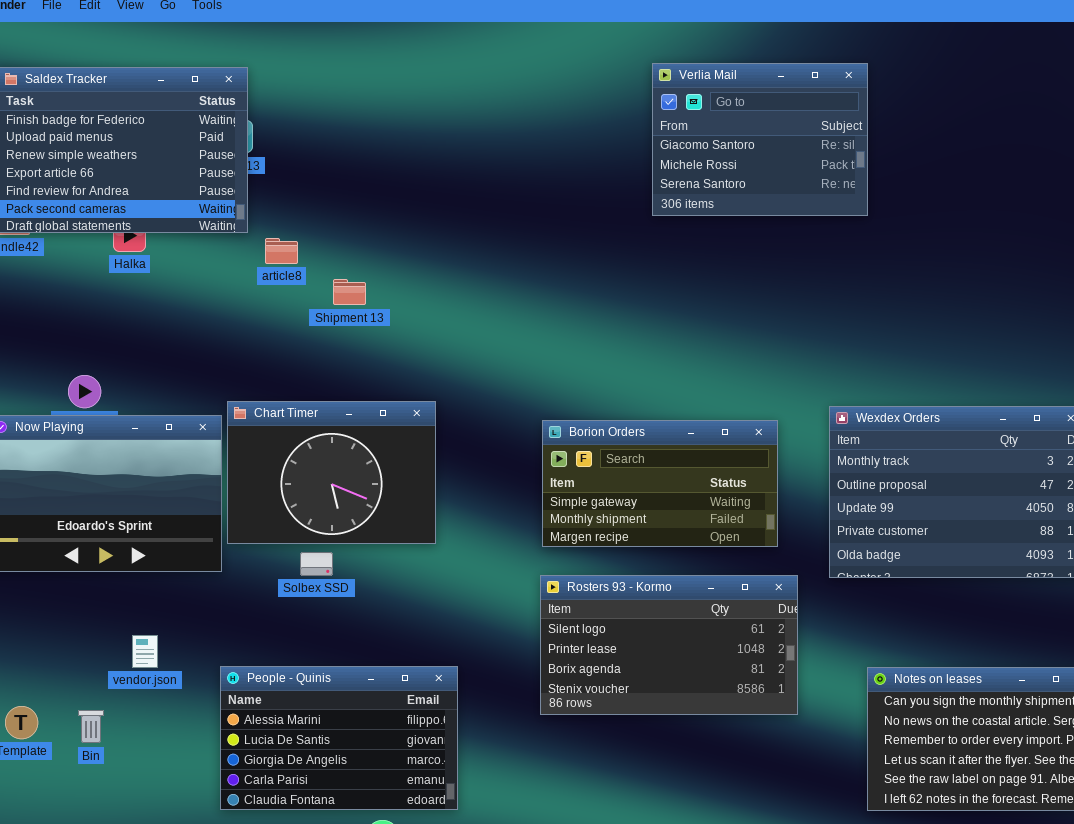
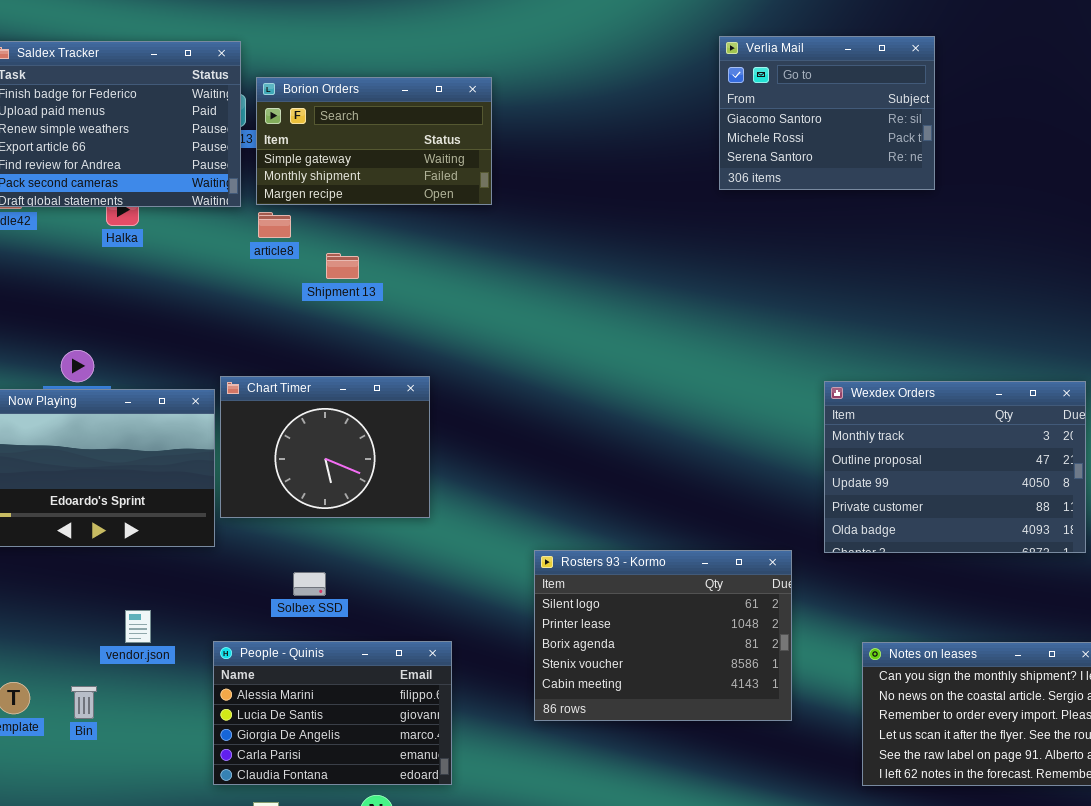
Verlia Mail: [652,63,868,216] -> [719,36,935,190], moved
Borion Orders: [542,420,778,547] -> [256,77,492,205], moved
Solbex SSD: [300,552,333,576] -> [293,572,326,596], moved
Rosters 93 - Kormo: [540,575,798,715] -> [534,550,792,721], resized

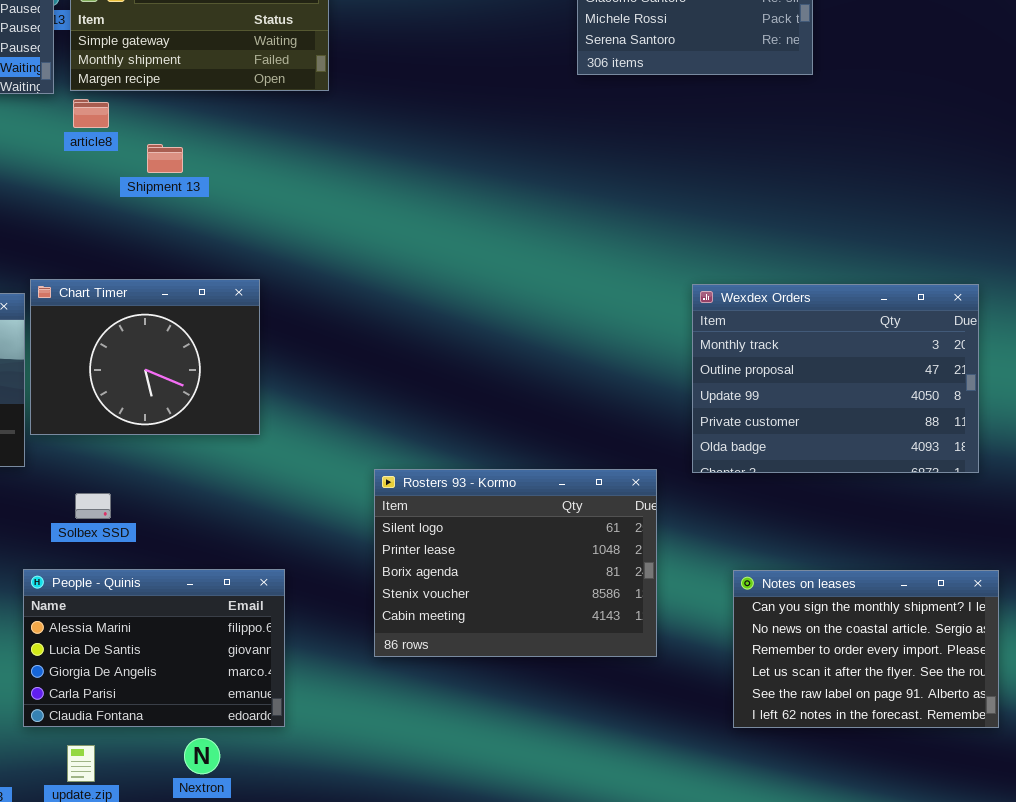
Solbex SSD: [293,572,326,596] -> [75,493,111,519], moved

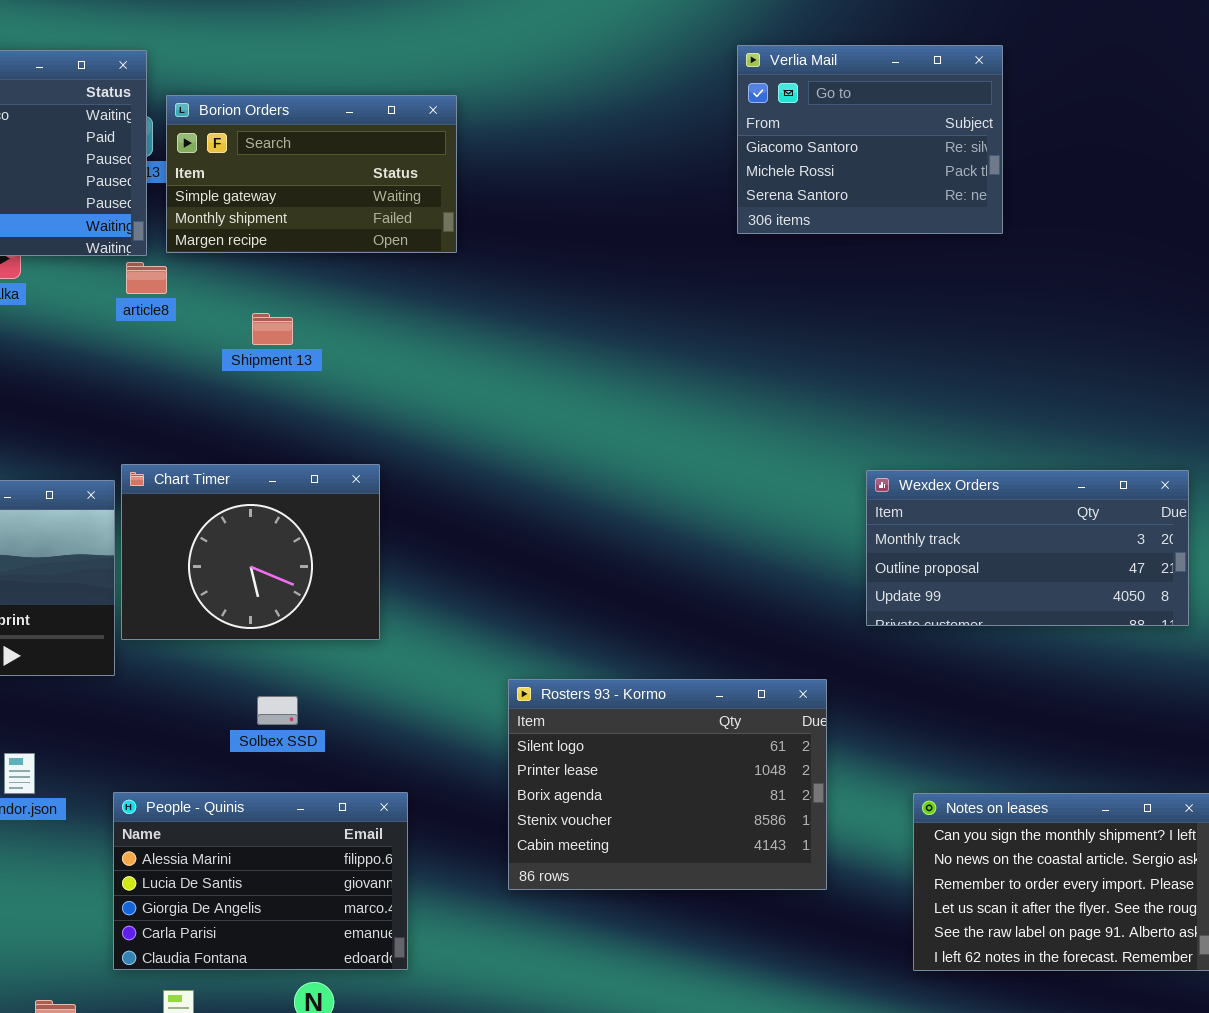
article8: [73,99,109,128] -> [126,262,167,294], moved
Wexdex Orders: [692,284,979,473] -> [866,470,1189,626], resized
Solbex SSD: [75,493,111,519] -> [257,696,298,725], moved

